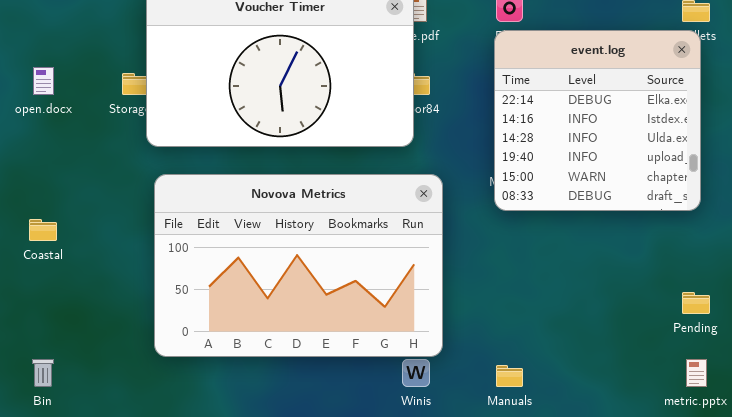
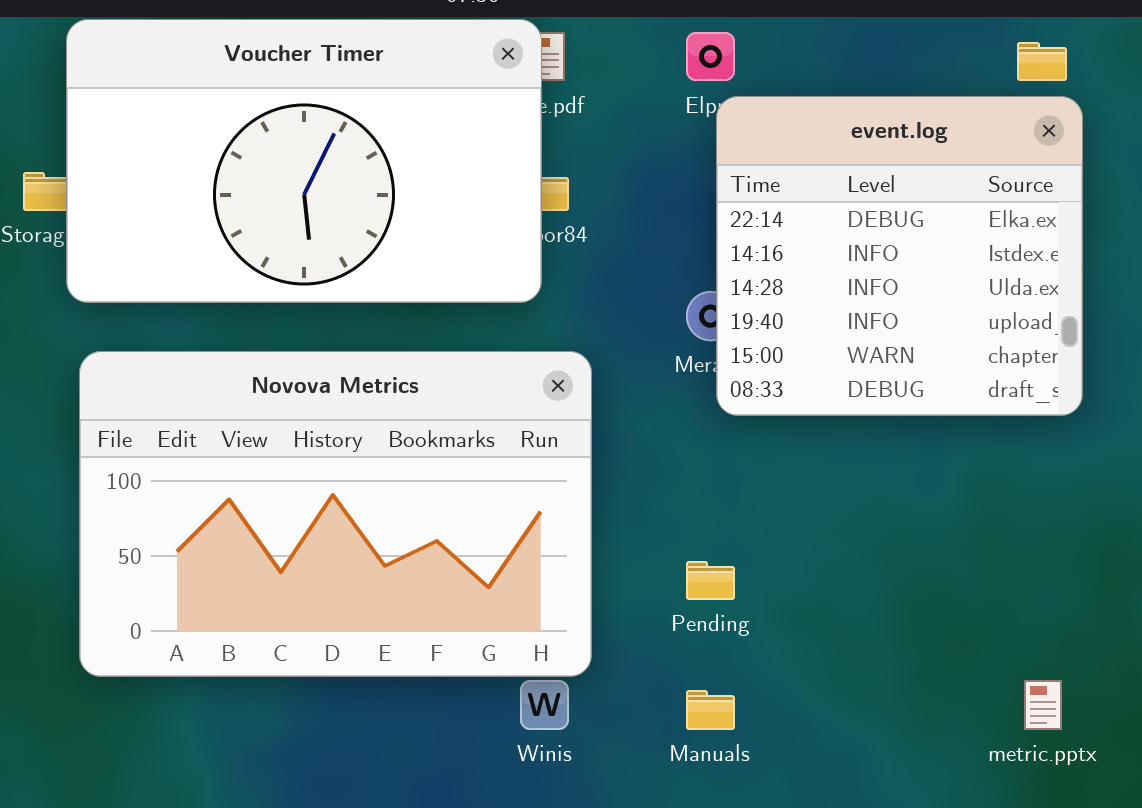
event.log: [494,30,701,211] -> [716,96,1083,416], moved
Pending: [682,292,710,314] -> [686,561,735,600], moved

